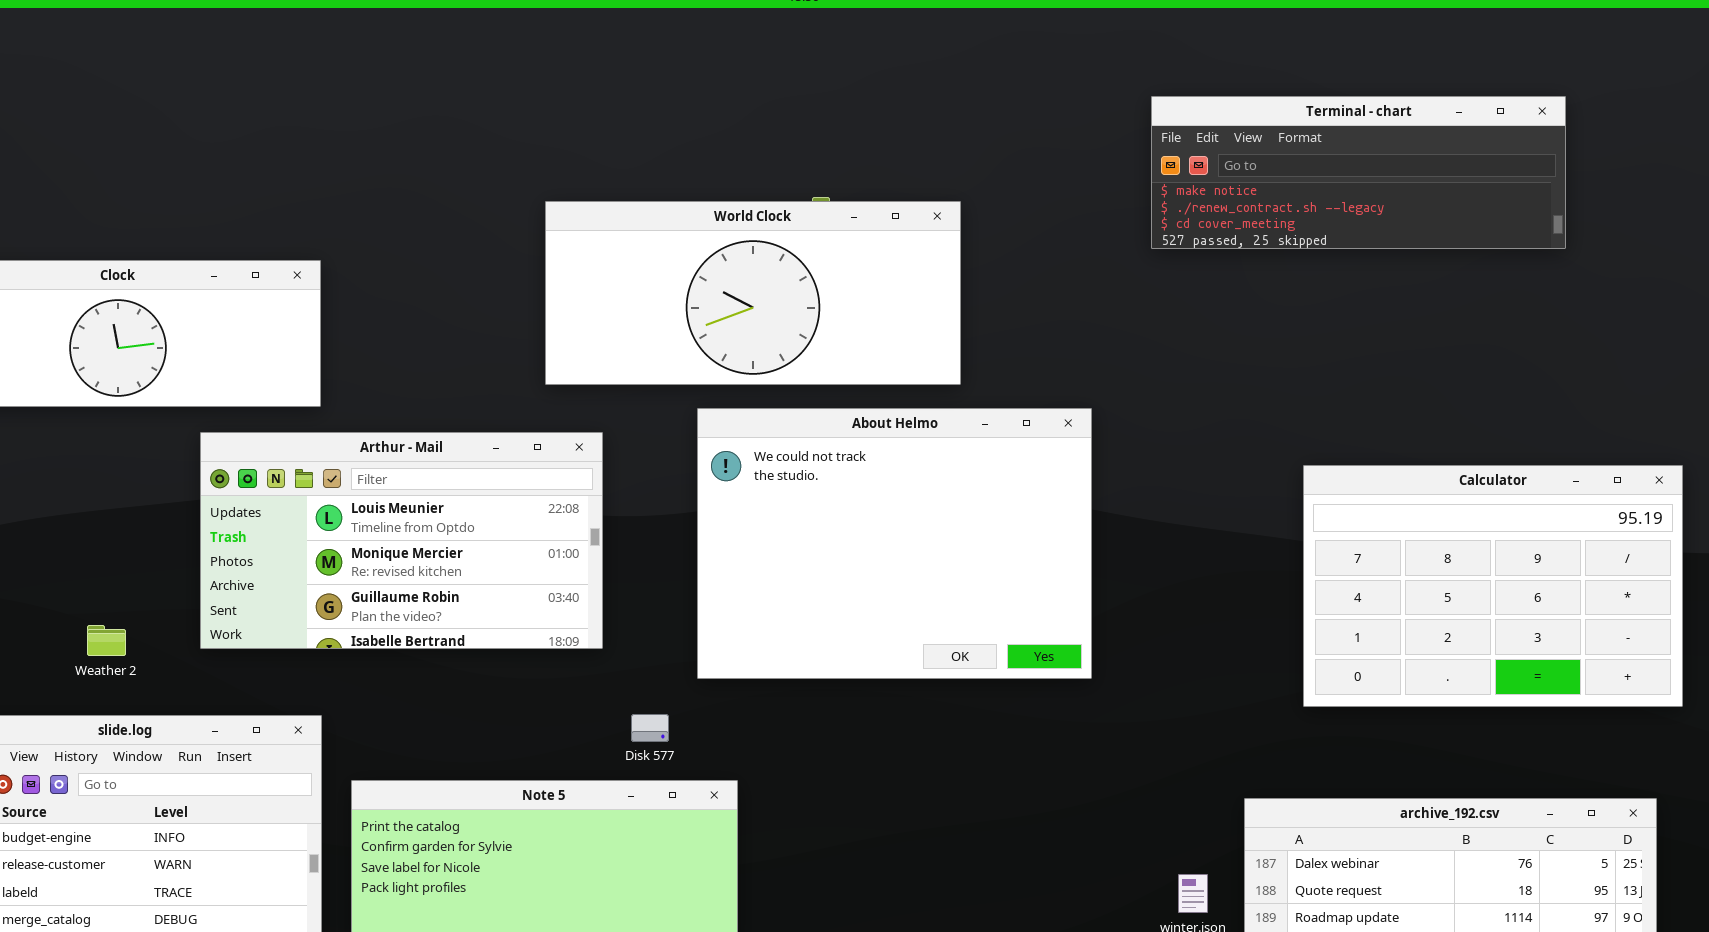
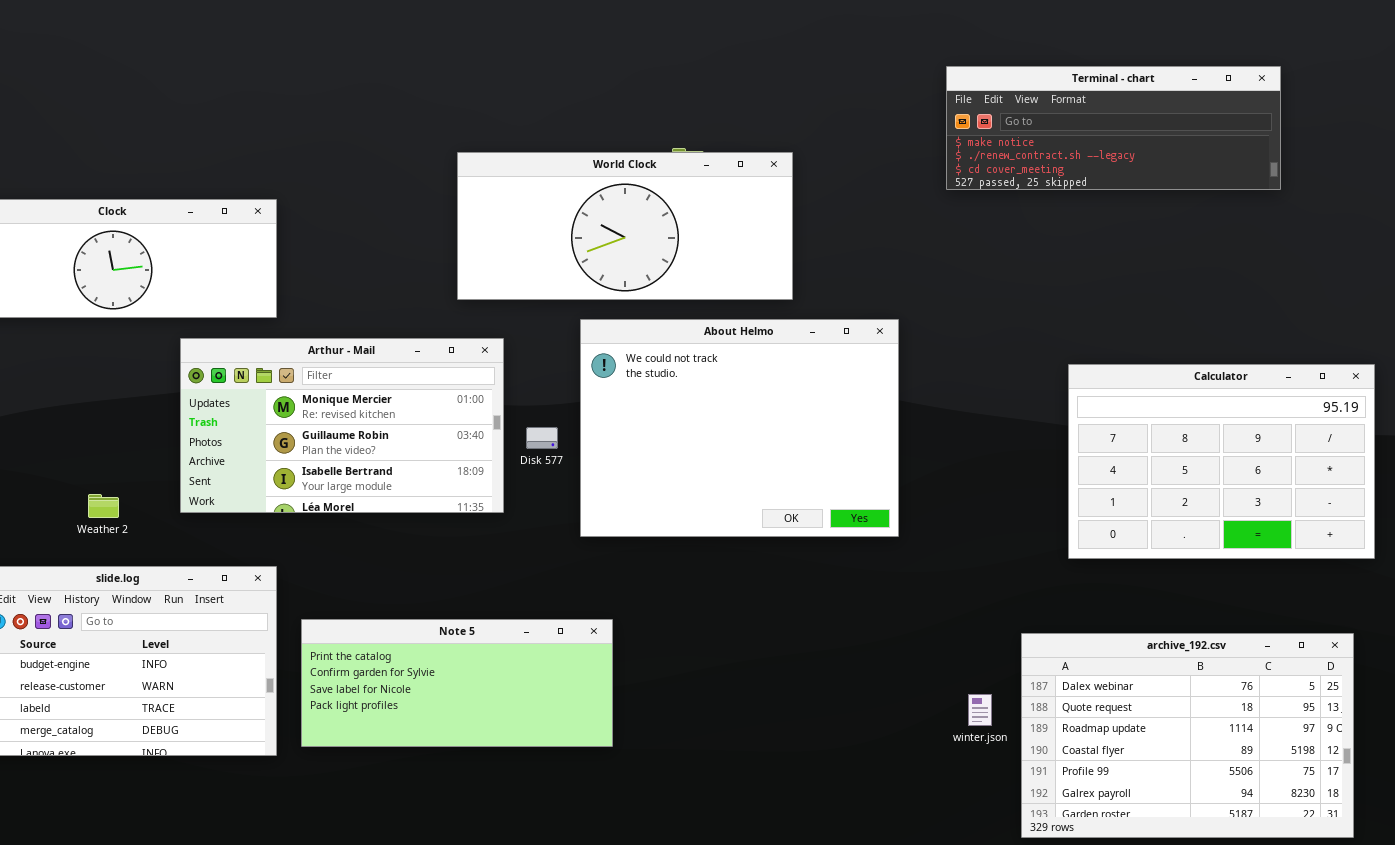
Arthur - Mail: [200,432,603,649] -> [180,338,504,513], scrolled down 1 row
Disk 577: [631,714,669,742] -> [526,427,558,449], moved

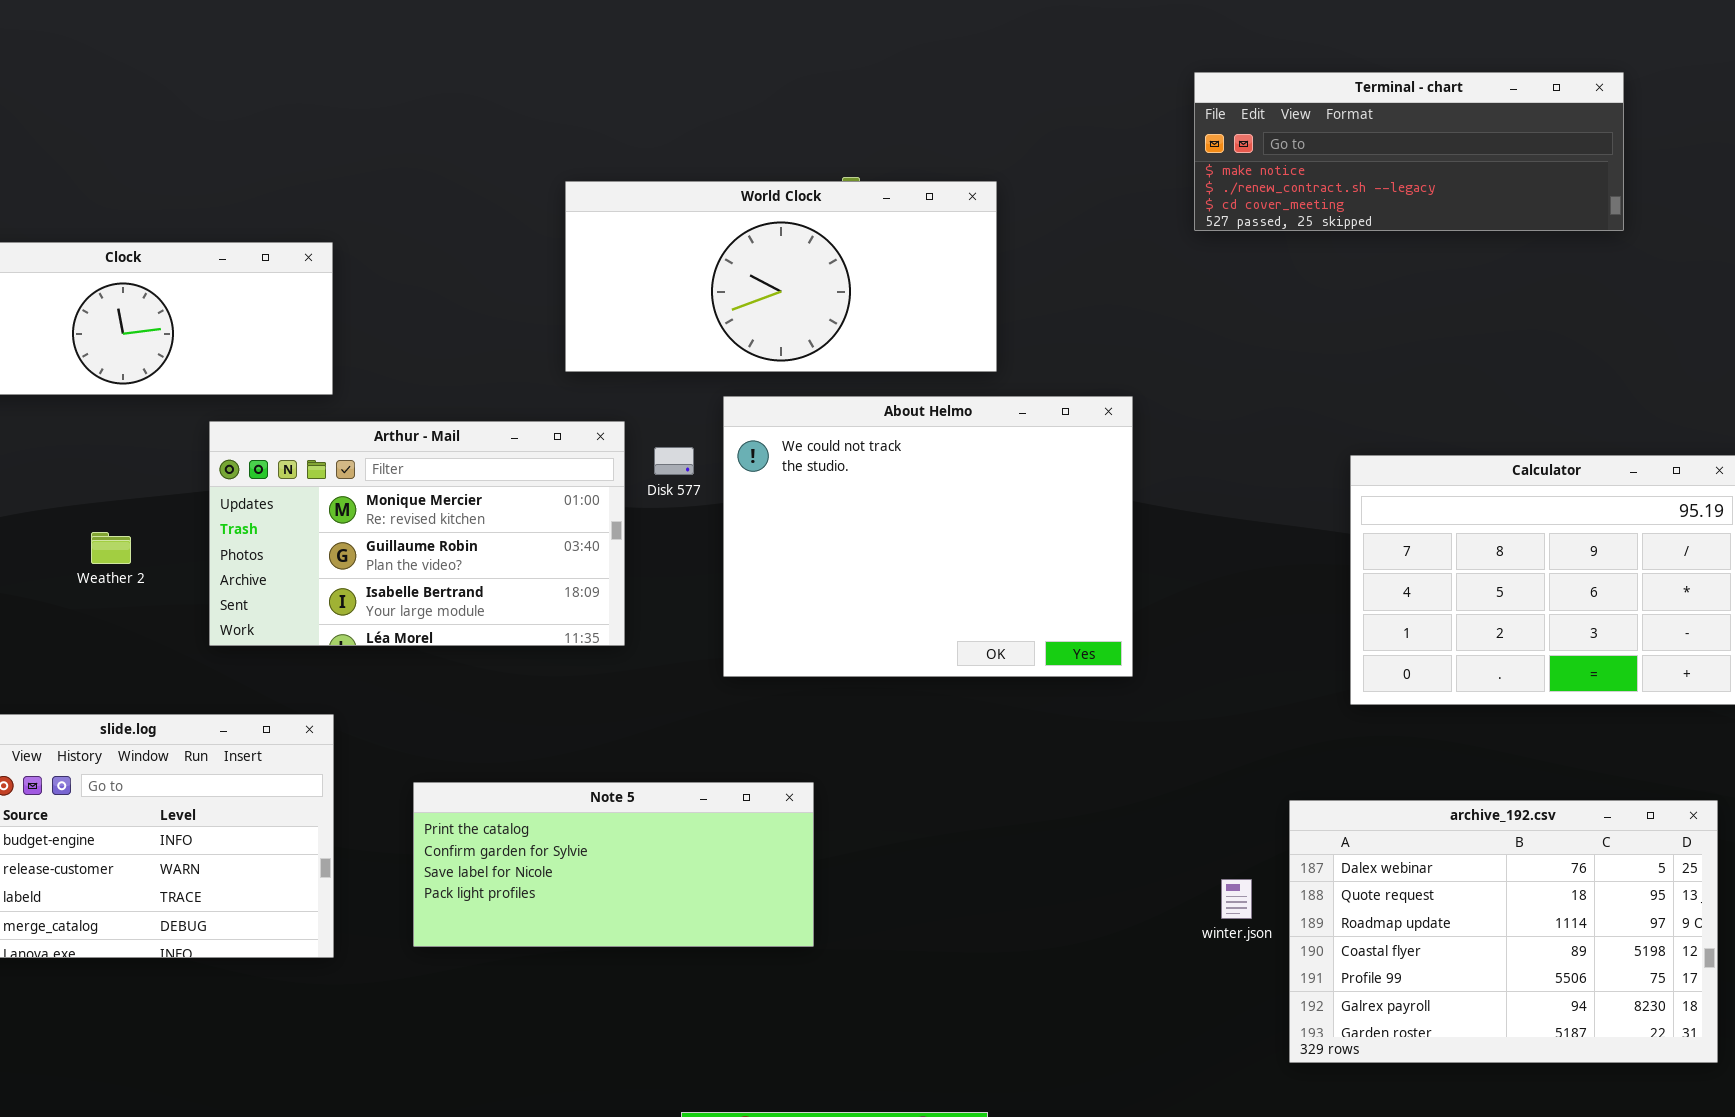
Disk 577: [526,427,558,449] -> [654,447,694,475], moved
Weather 2: [88,494,119,518] -> [91,532,131,564], moved
Note 5: [301,619,613,747] -> [413,782,814,947], moved

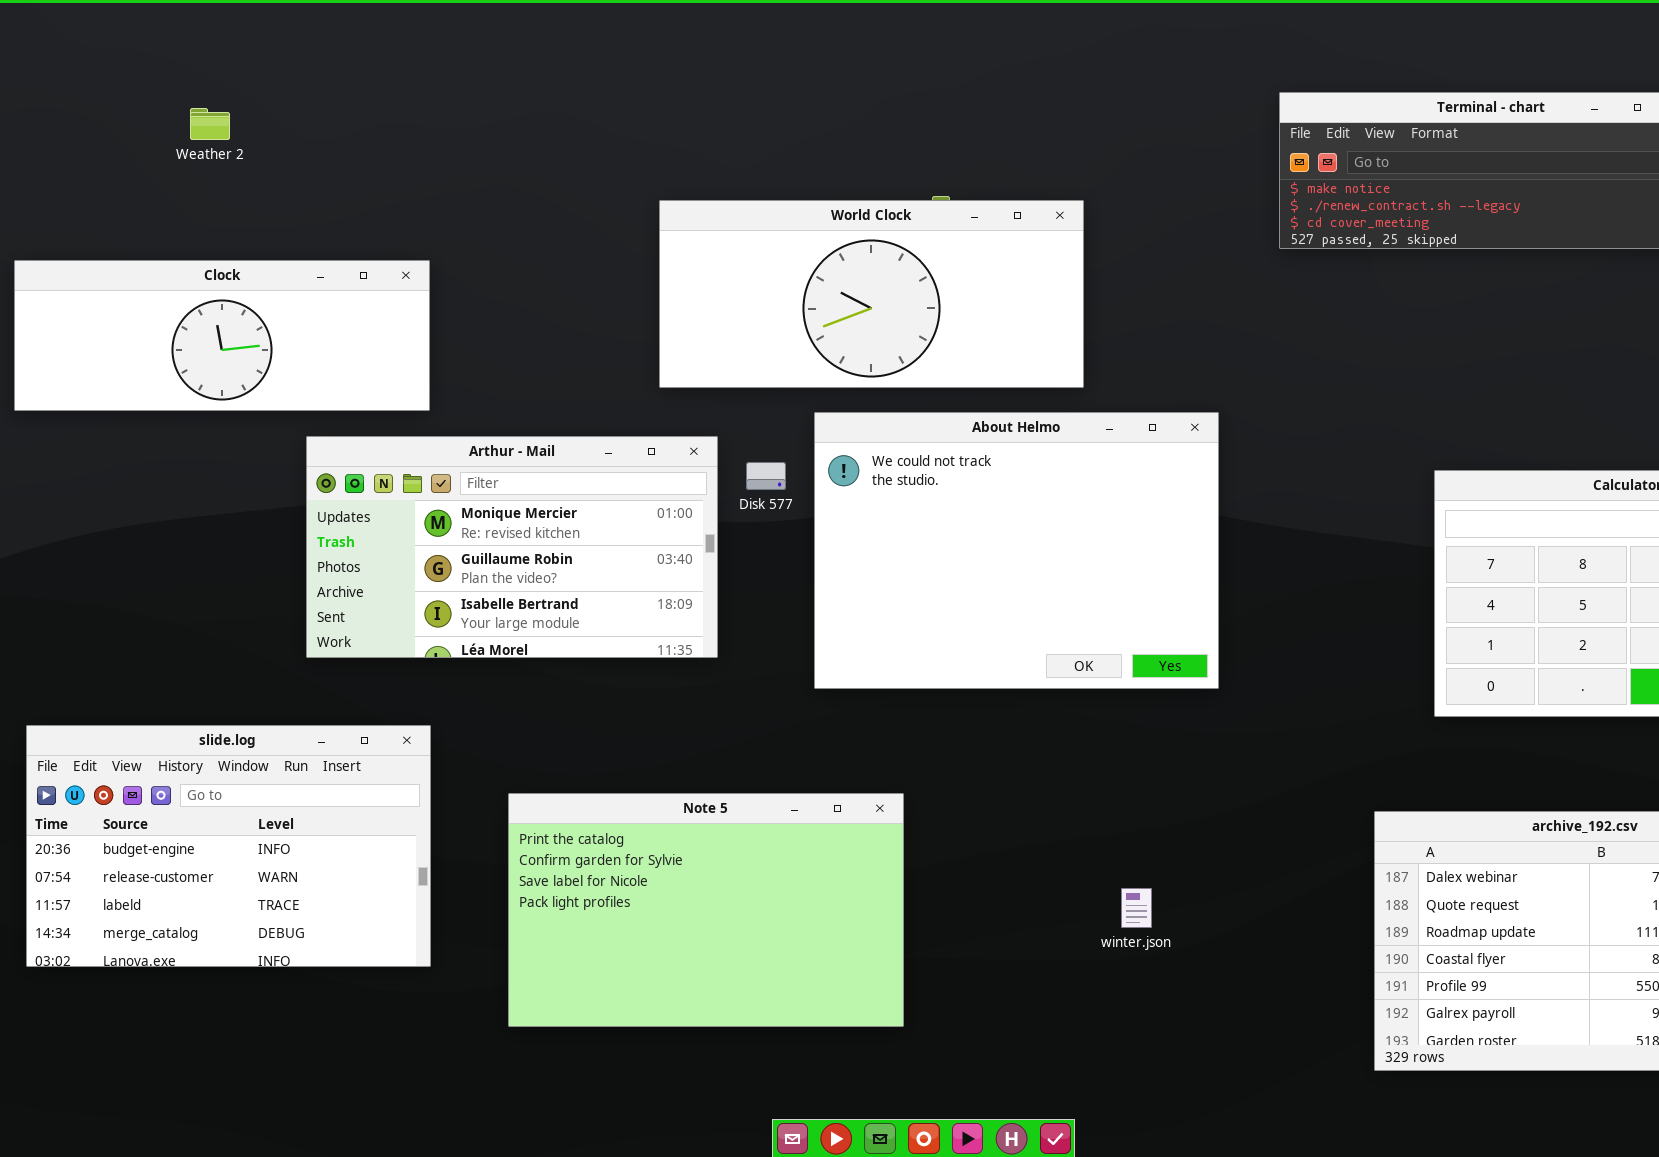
Weather 2: [91,532,131,564] -> [190,108,230,140], moved
Note 5: [413,782,814,947] -> [508,793,904,1027], resized
winter.json: [1221,879,1252,919] -> [1121,888,1152,928], moved

